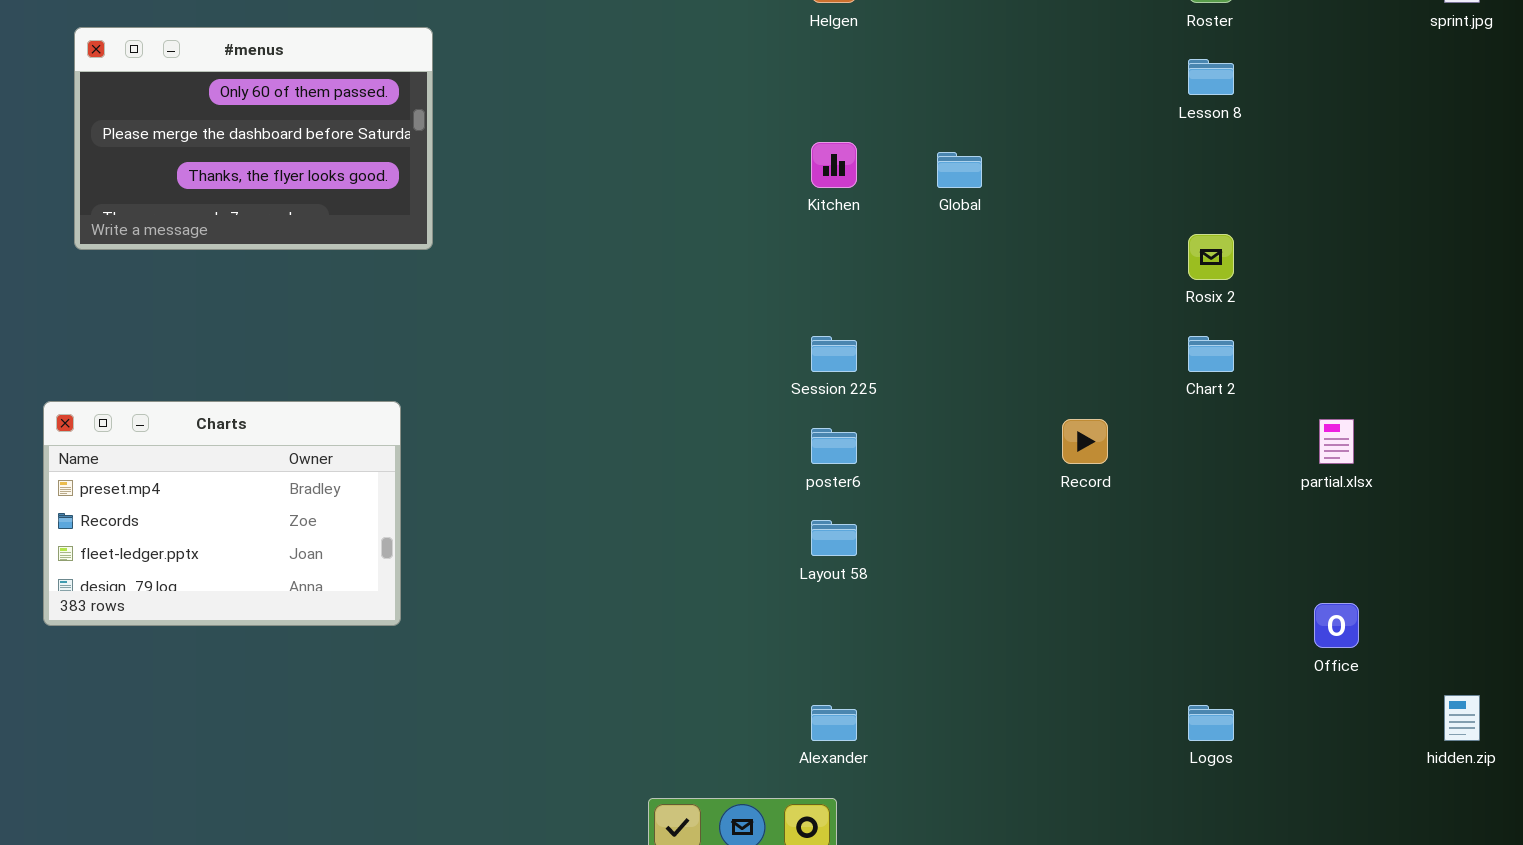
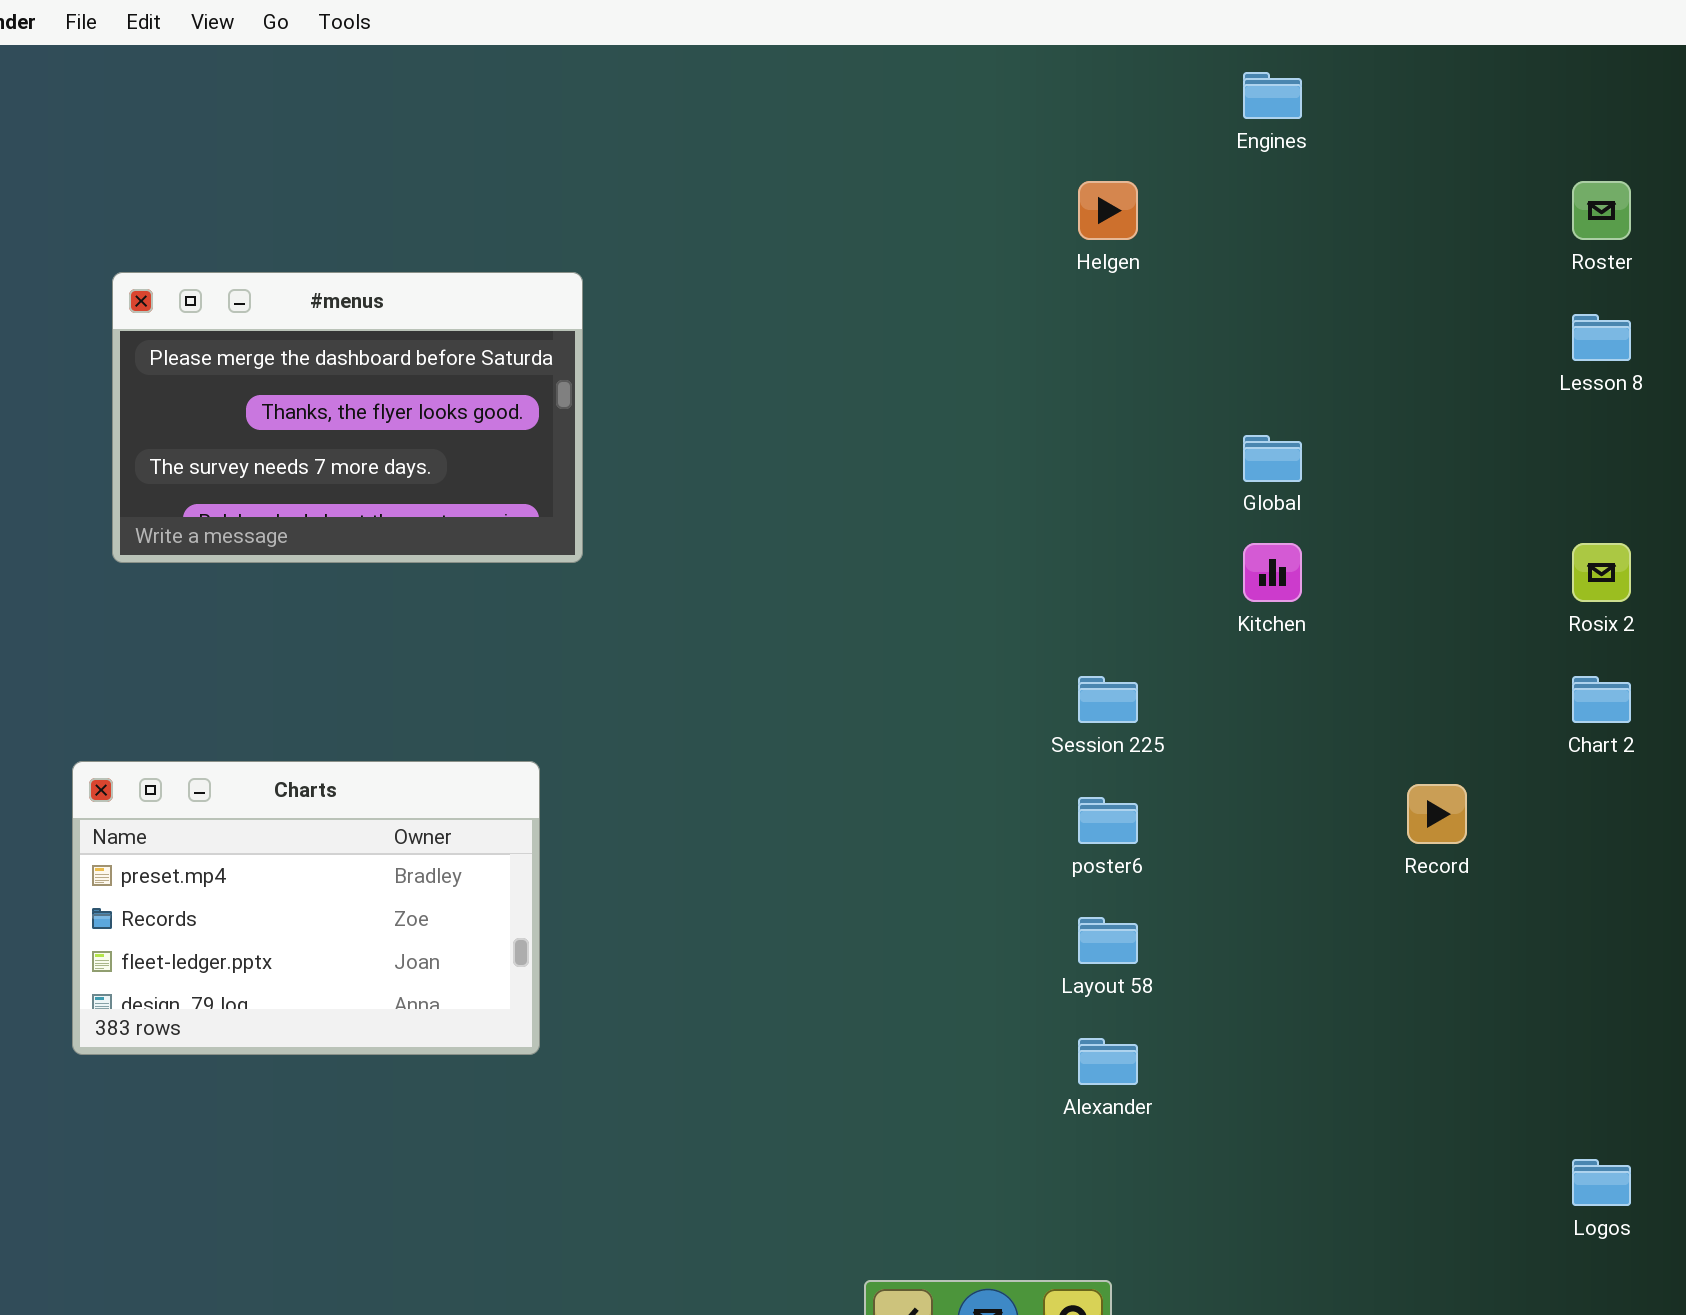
#menus: [74,27,433,250] -> [112,272,583,563], scrolled down 1 row
Kitchen: [811,142,857,188] -> [1243,543,1302,602], moved
Alexander: [811,705,857,741] -> [1078,1038,1138,1085], moved

